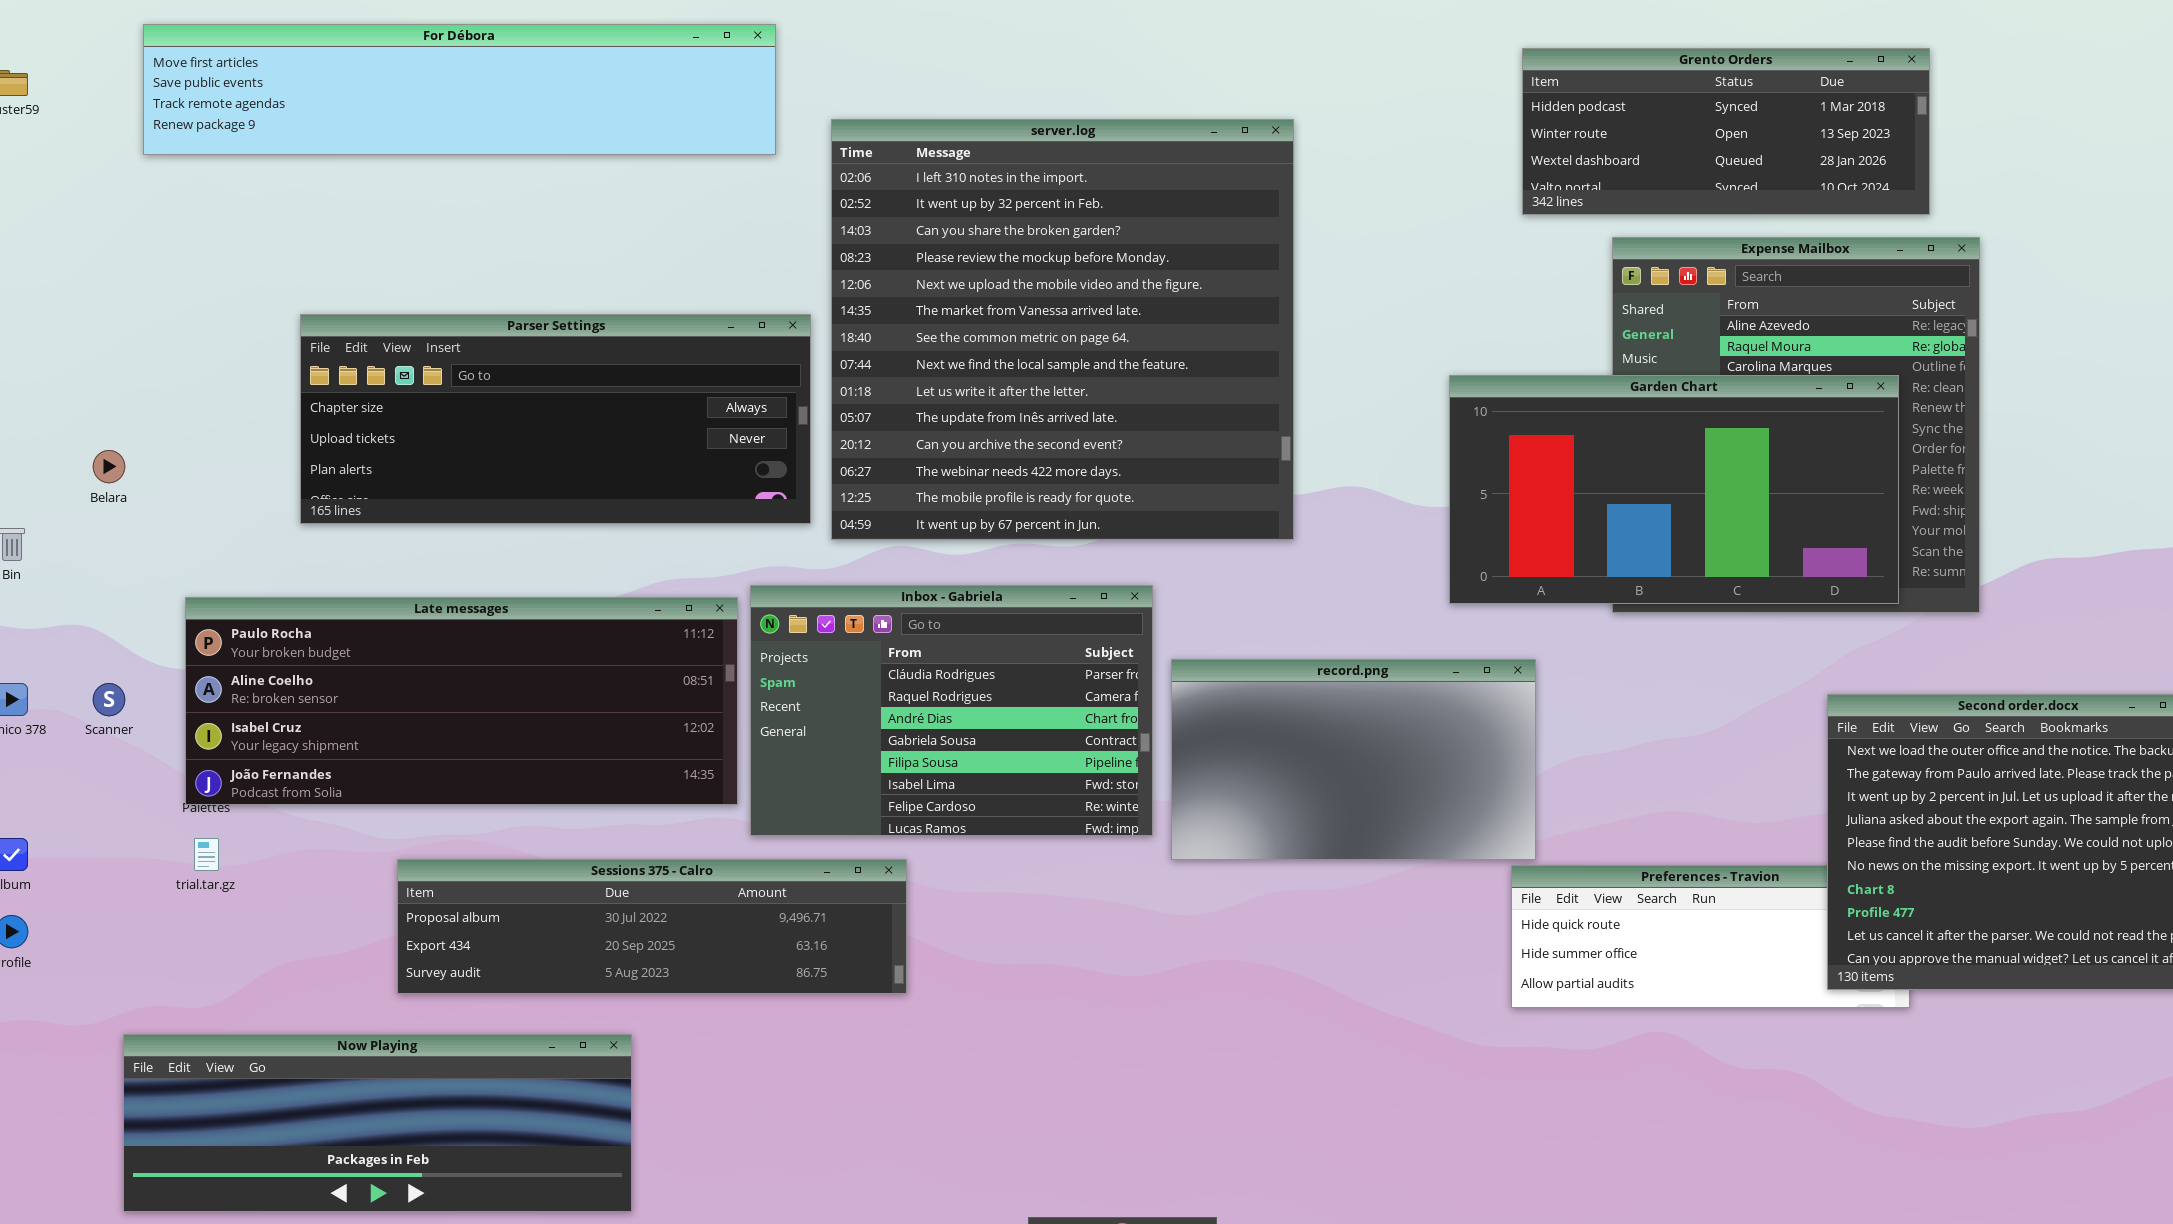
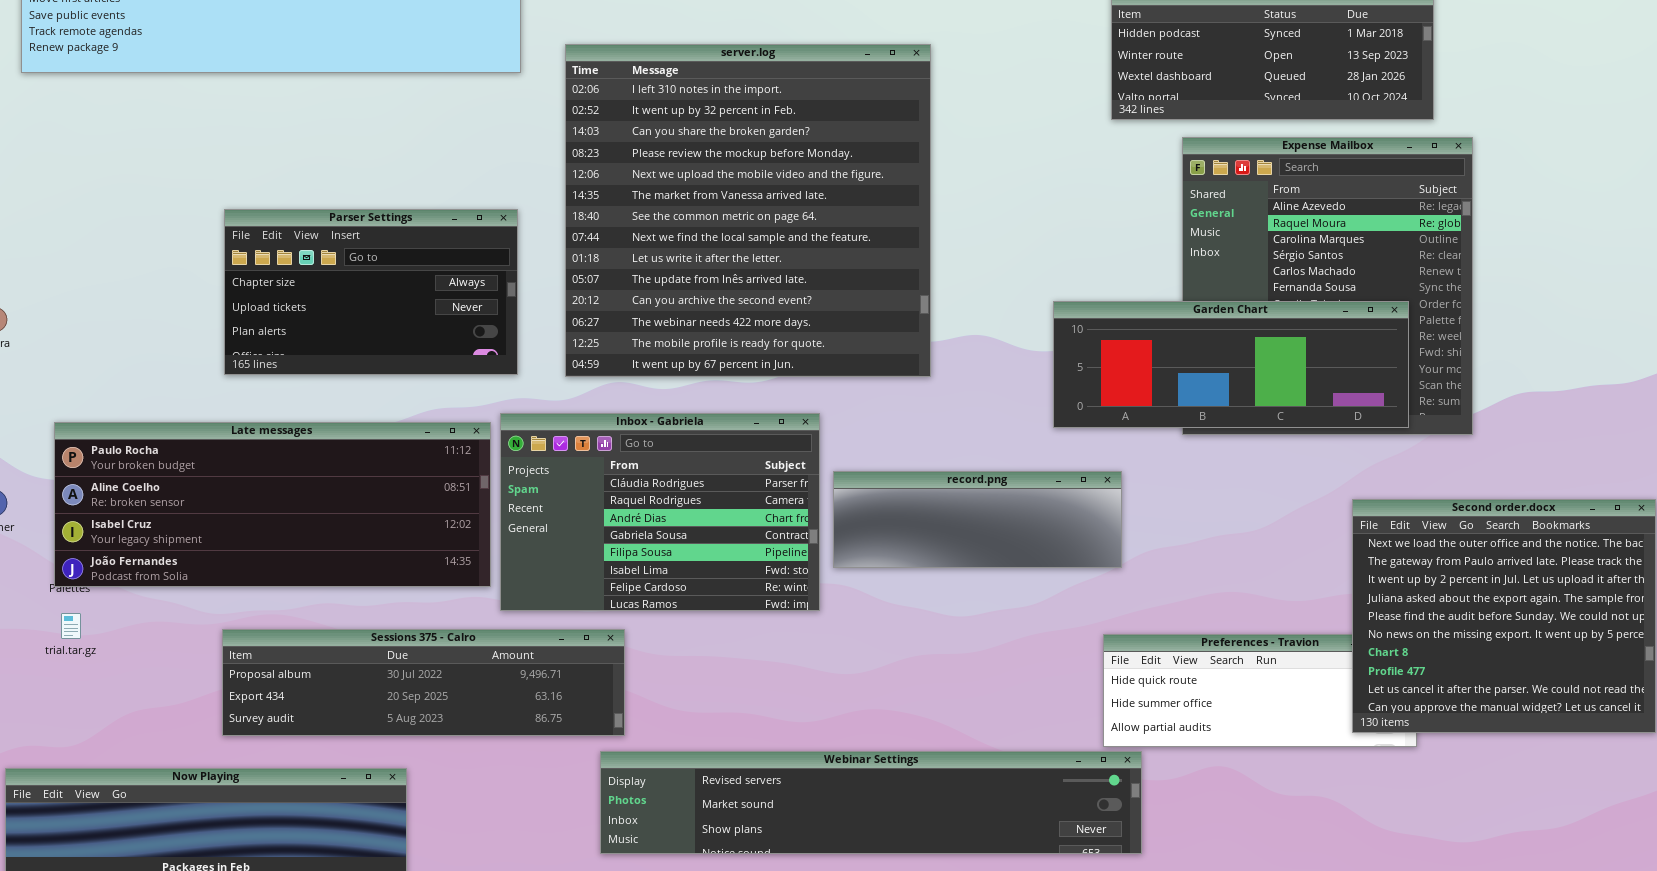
Parser Settings: [300,314,811,524] -> [224,209,518,375], moved, resized
Garden Chart: [1449,375,1899,604] -> [1053,301,1409,428], resized
record.png: [1171,659,1536,860] -> [833,471,1122,568], resized
Webinar Settings: none -> [600,751,1142,854], opened

